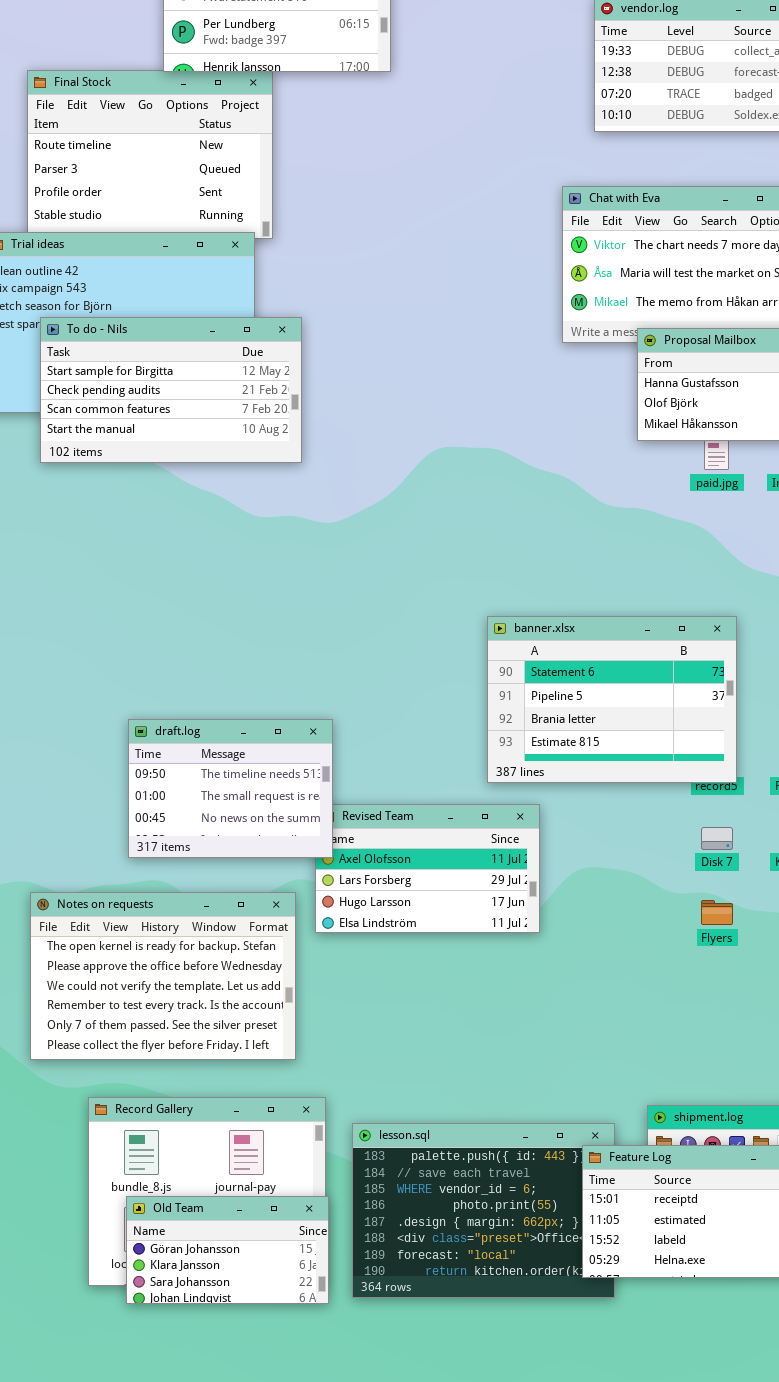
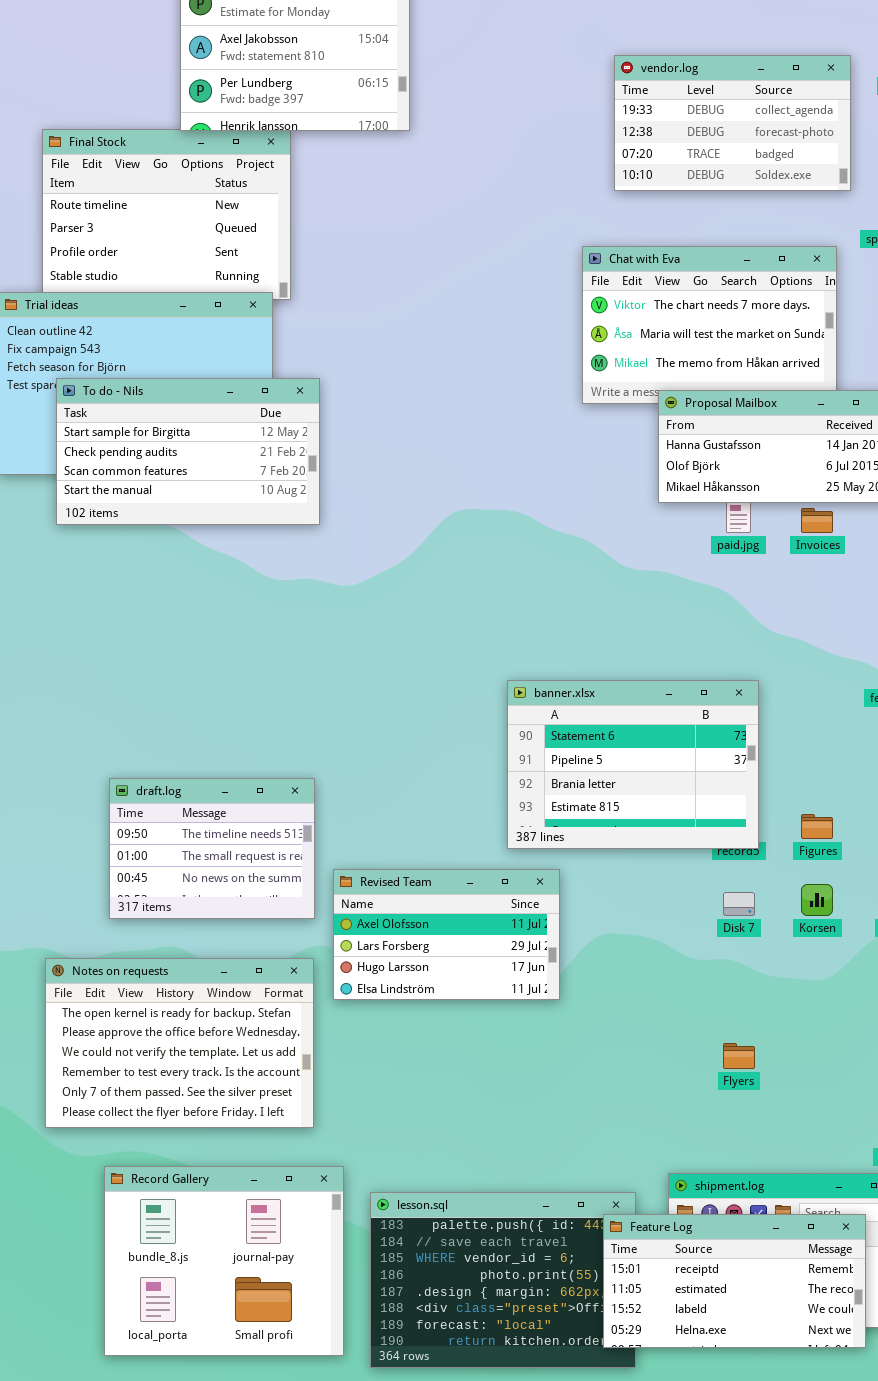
draft.log: [128,719,333,858] -> [109,778,315,919], moved
Flyers: [701,900,733,925] -> [723,1043,755,1069], moved
Old Team: [126,1196,329,1304] -> none, closed

